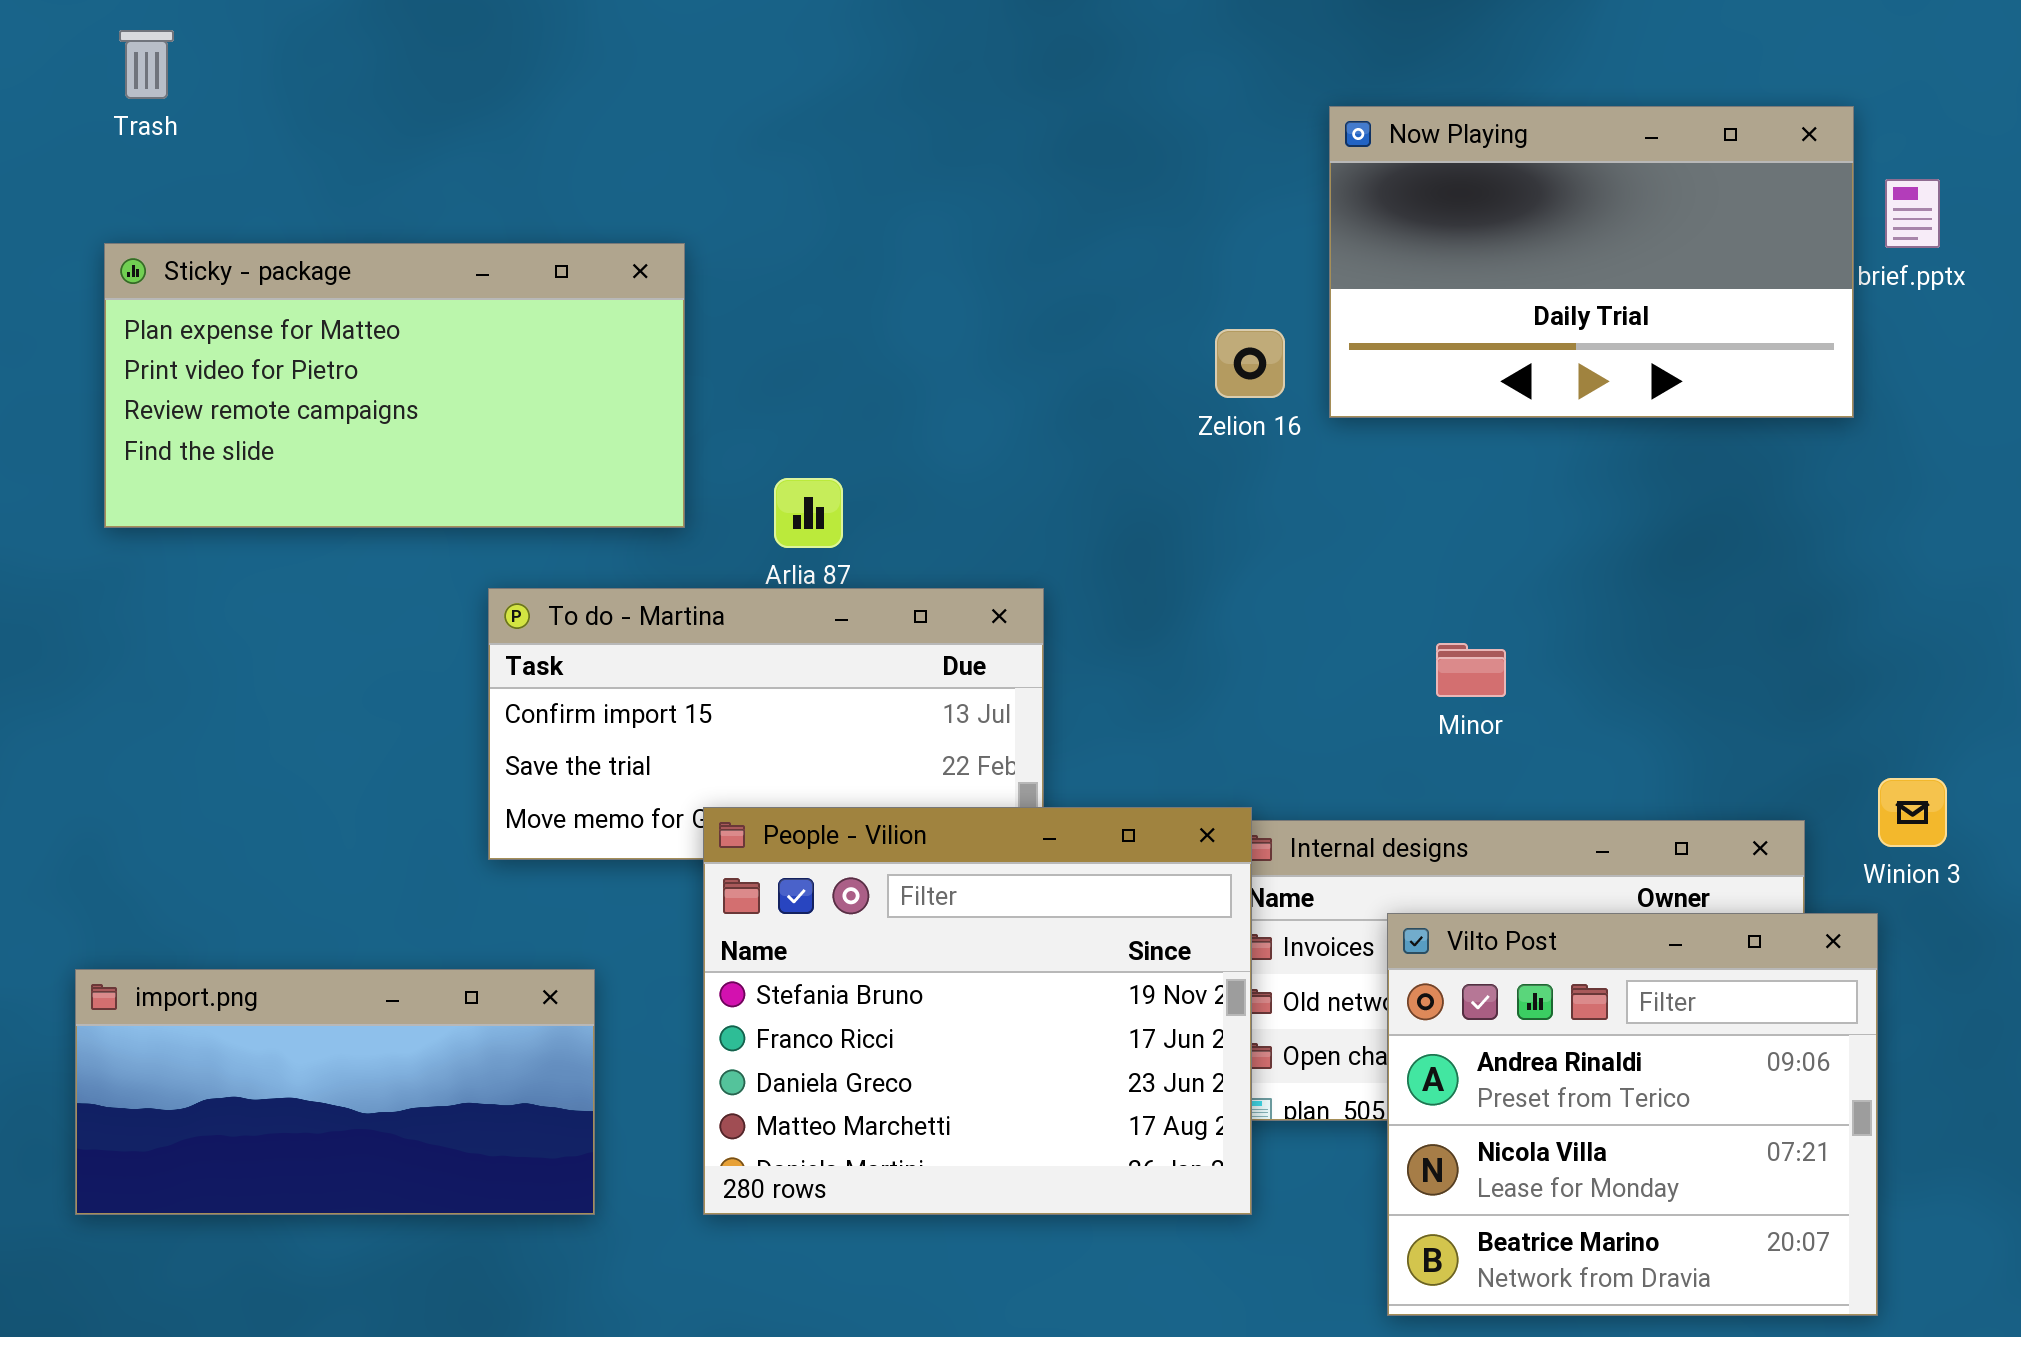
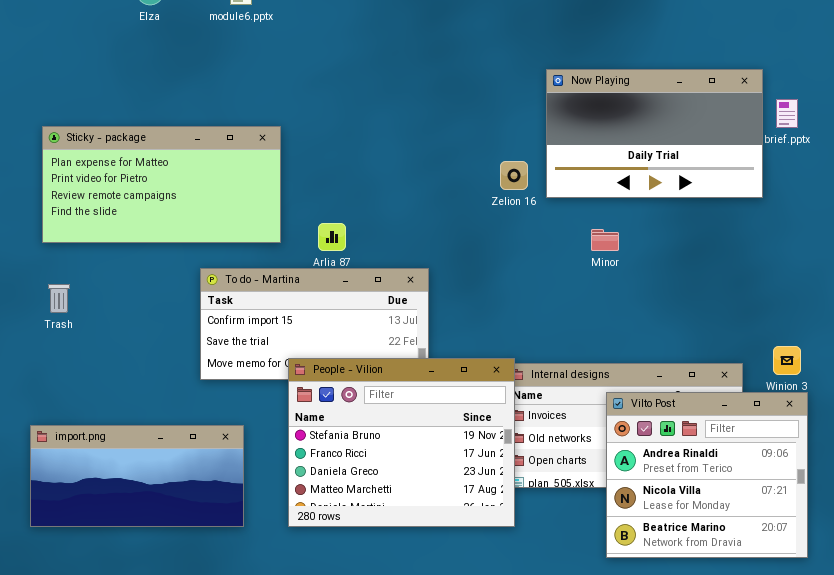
Trash: [119,30,174,99] -> [48,284,70,313], moved
Minor: [1436,643,1506,697] -> [591,229,619,251], moved
Vilto Post: [1387,913,1878,1316] -> [606,392,808,558], moved

